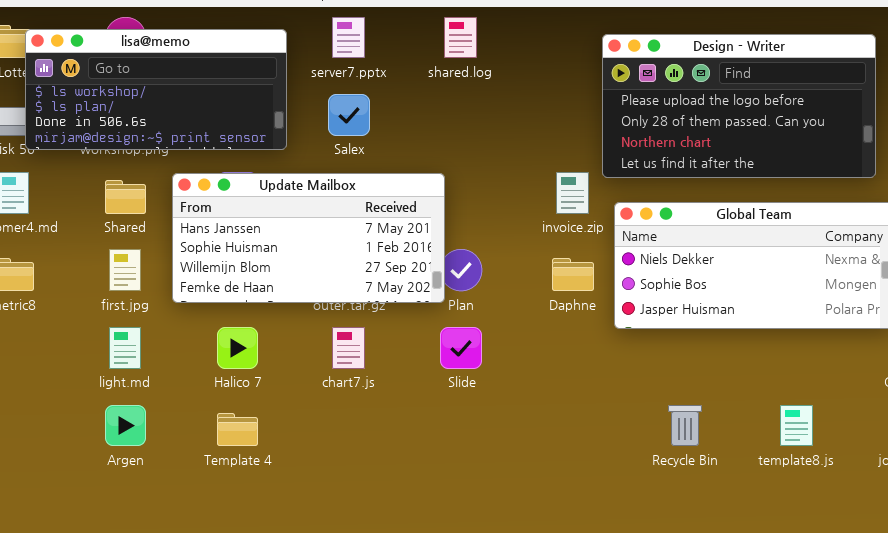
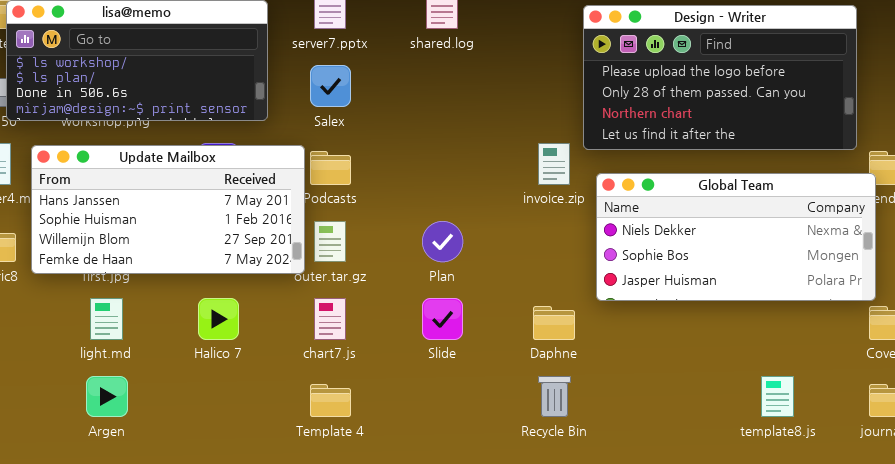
Update Mailbox: [172,173,445,303] -> [31,145,305,274], moved
Daphne: [552,258,594,291] -> [533,306,575,340], moved
Recycle Bin: [668,405,702,446] -> [538,376,571,417], moved
Template 4: [217,413,258,446] -> [310,384,351,417], moved

